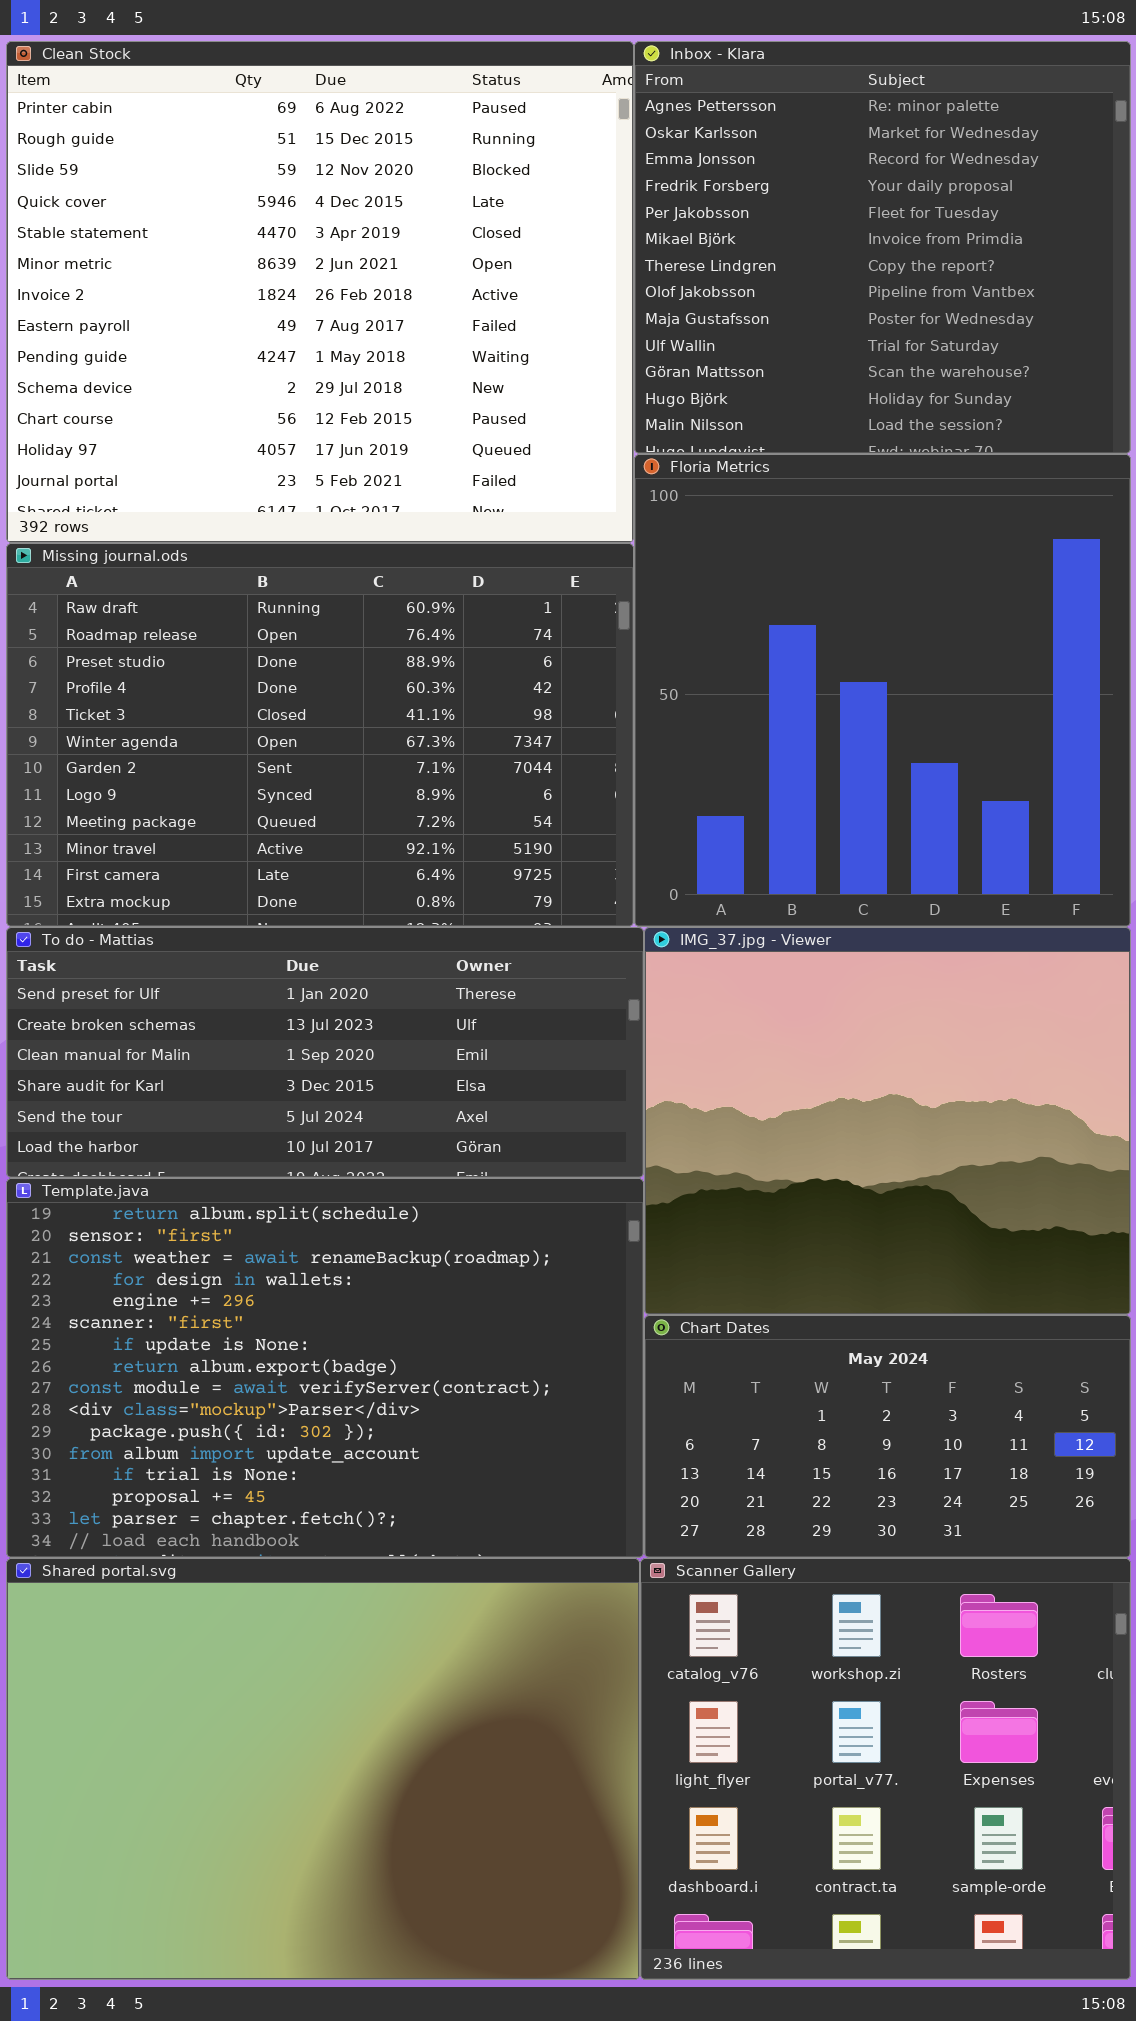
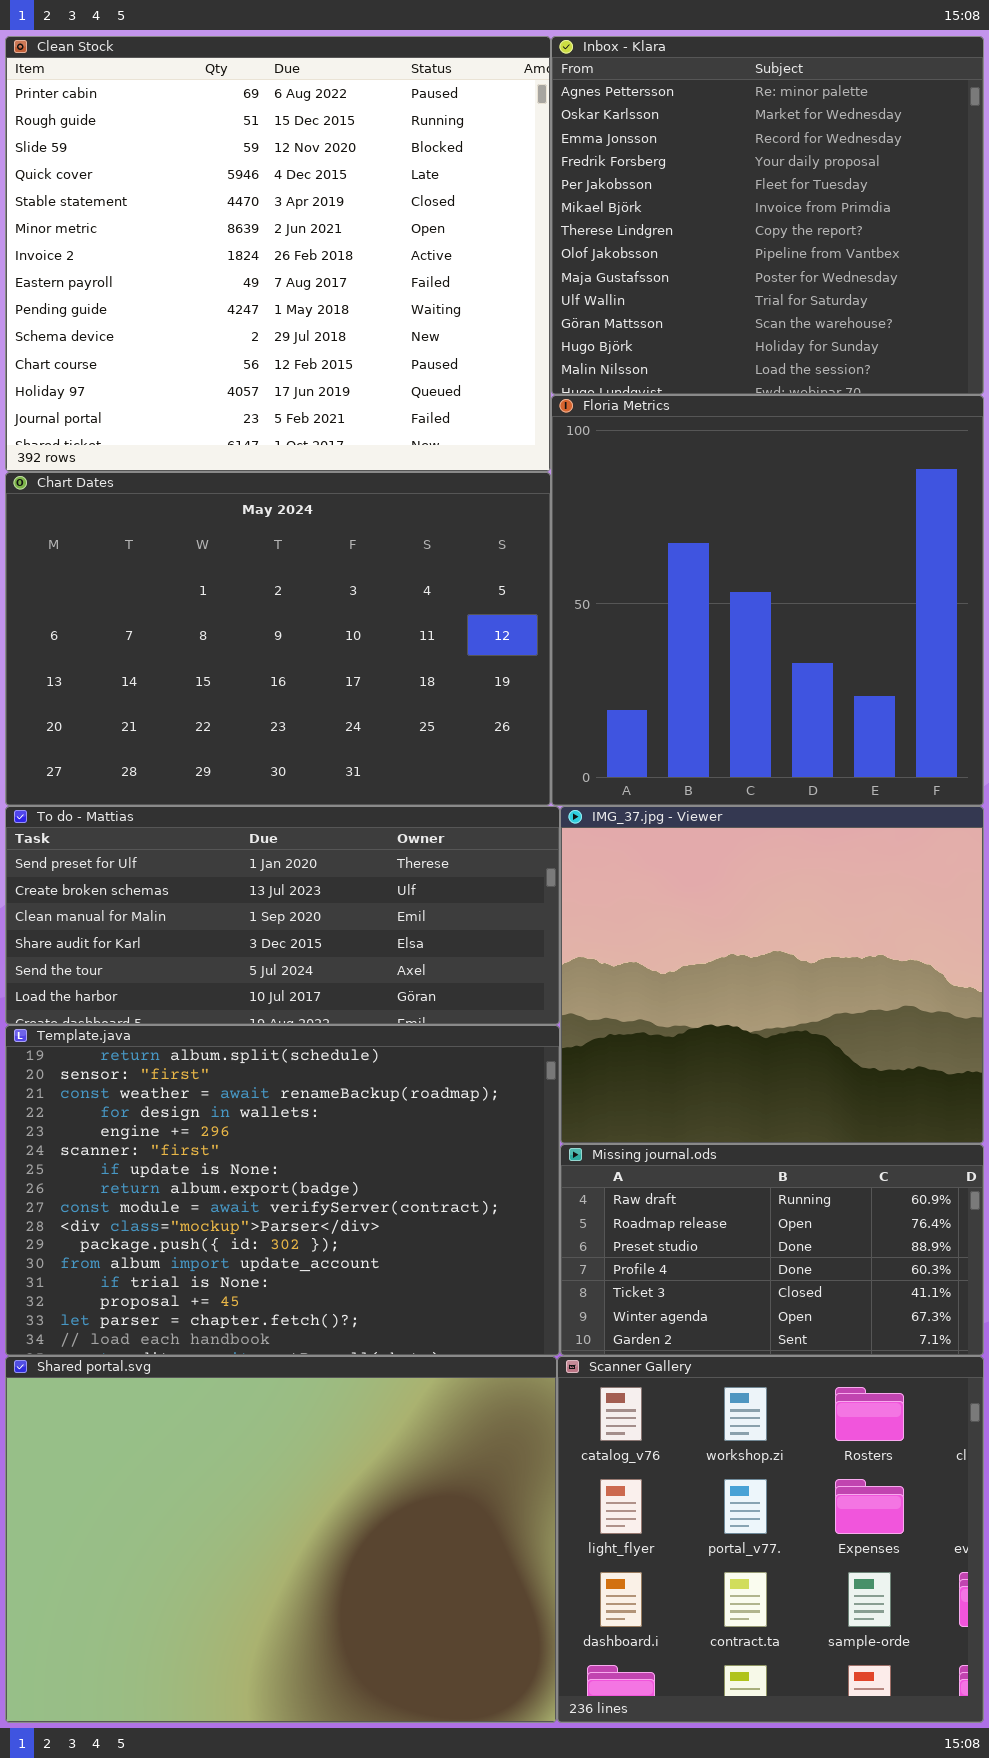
Missing journal.ods: [6,543,634,927] -> [560,1144,984,1356], moved, resized
Chart Dates: [644,1315,1131,1558] -> [5,472,551,806], moved, resized

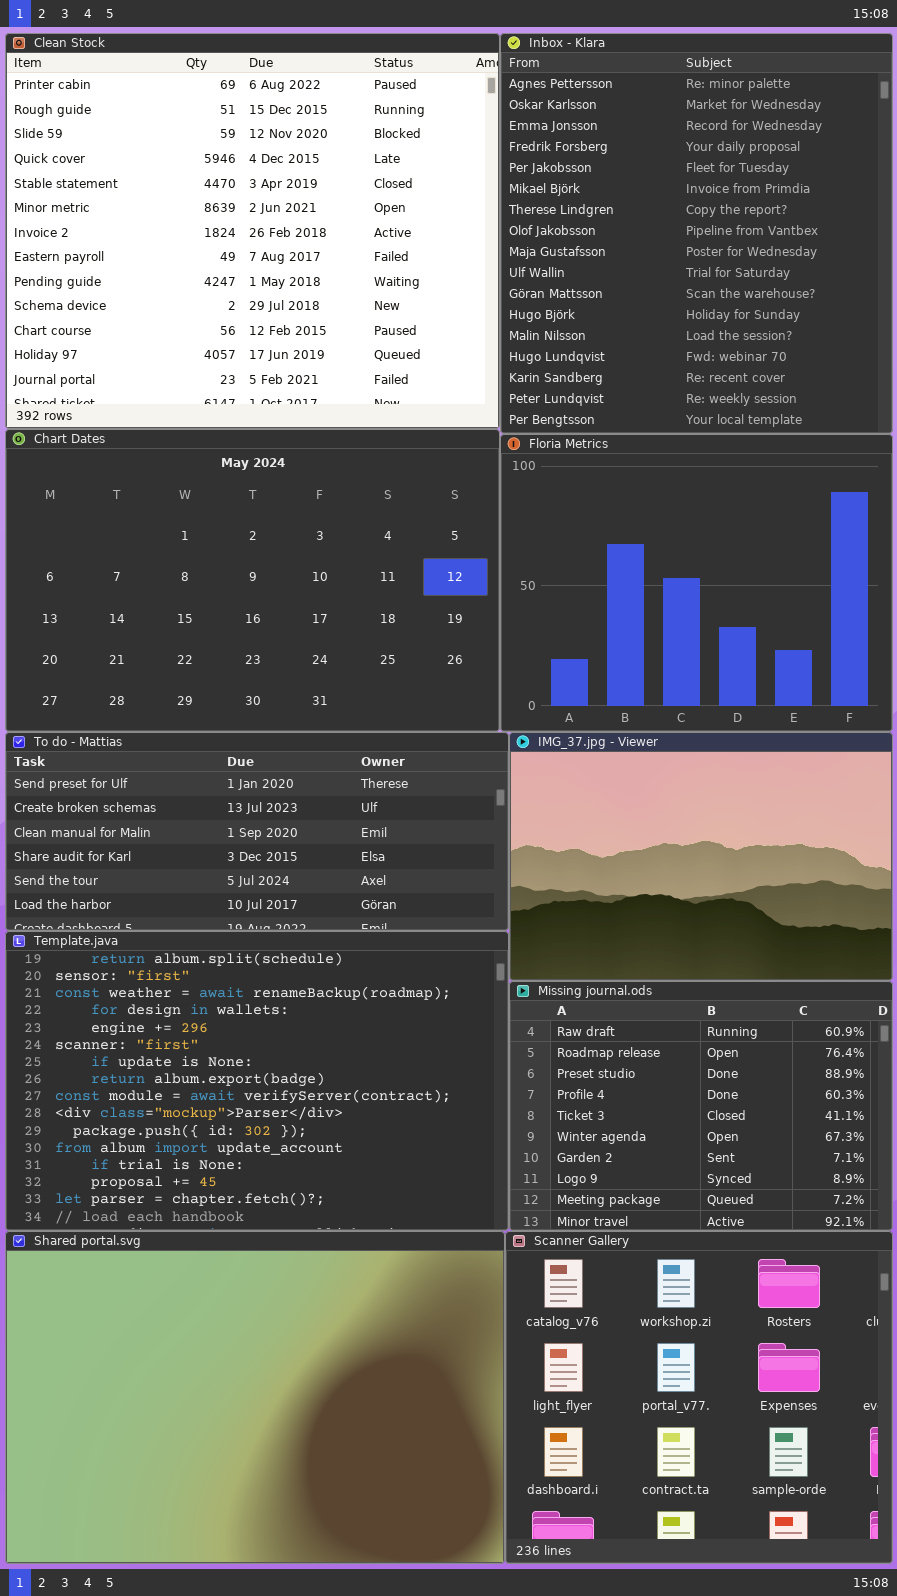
Inbox - Klara: [551,36,984,395] -> [500,33,893,434], resized
Floria Metrics: [551,395,984,806] -> [500,434,893,732], resized
IMG_37.jpg - Viewer: [560,806,984,1144] -> [509,732,893,981], resized
Missing journal.ods: [560,1144,984,1356] -> [509,981,893,1231], resized

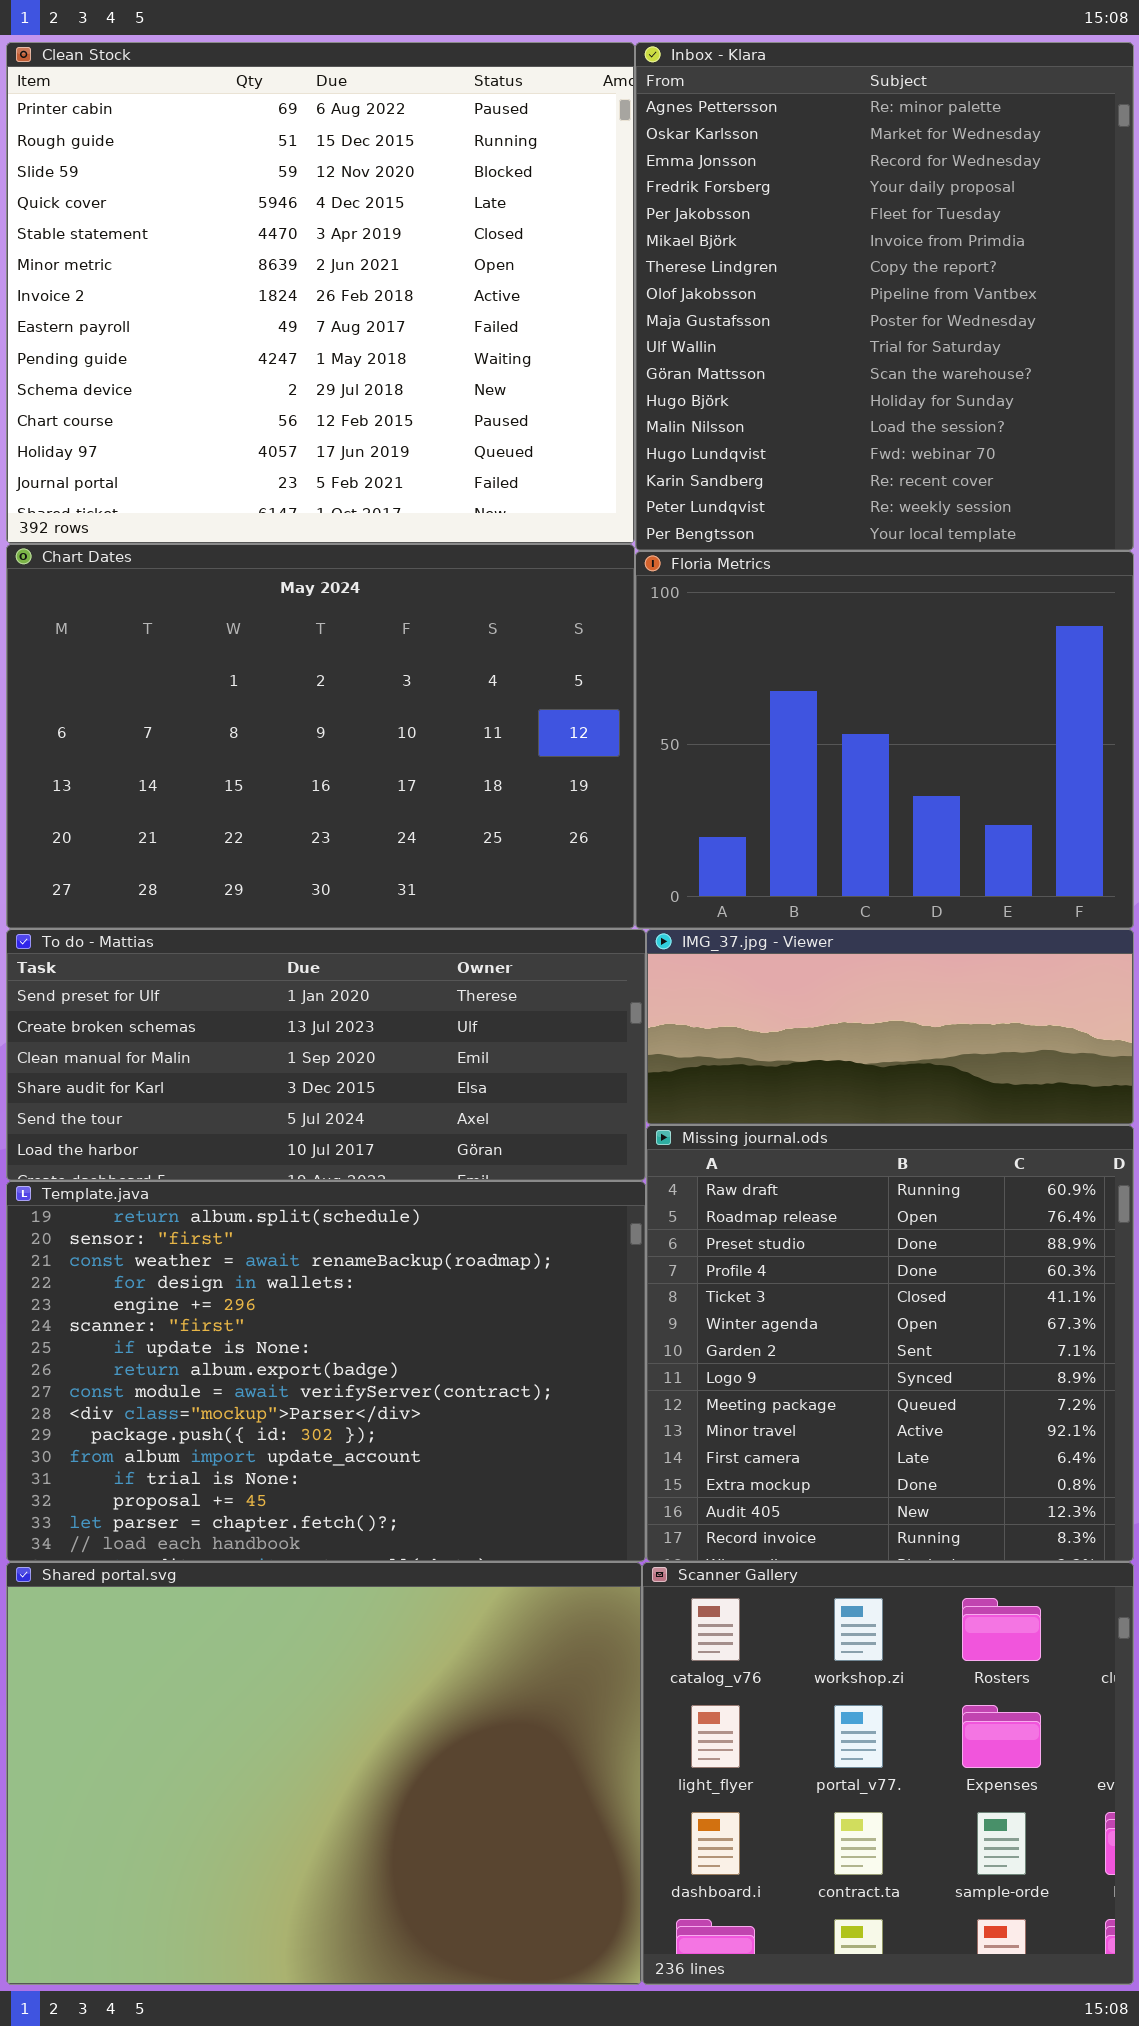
IMG_37.jpg - Viewer: [509,732,893,981] -> [646,929,1134,1125], resized
Missing journal.ods: [509,981,893,1231] -> [646,1125,1134,1562], resized

